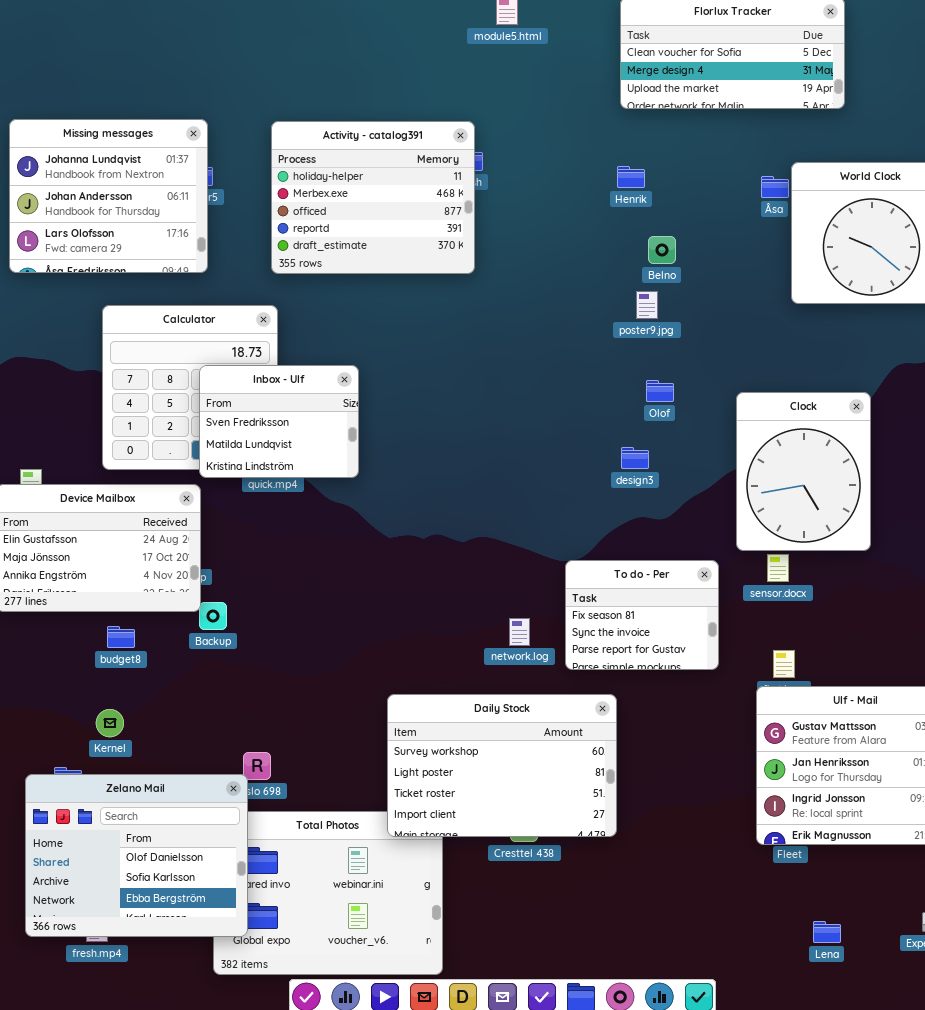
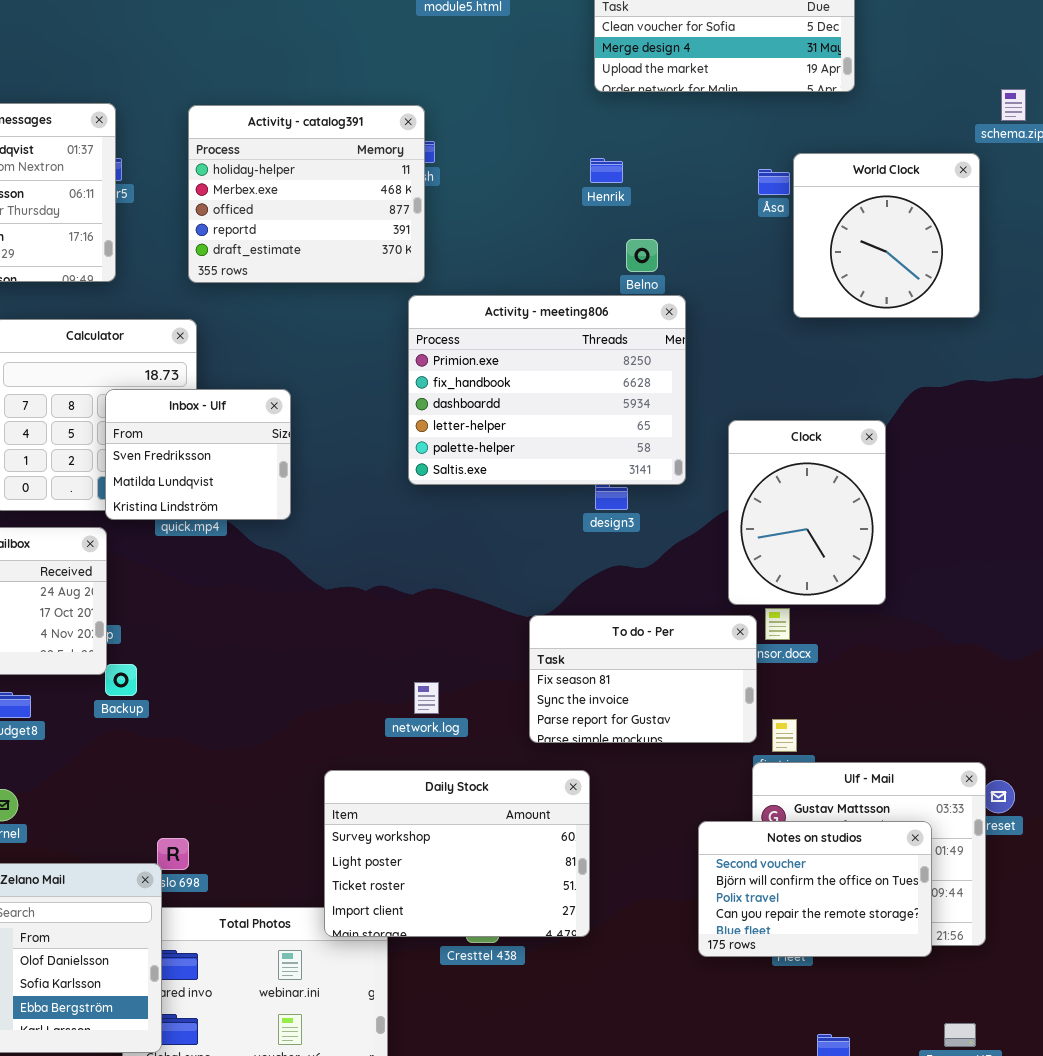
Activity - meeting806: none -> [408,295,686,485], opened
To do - Per: [565,560,719,670] -> [529,615,757,743], resized
network.log: [509,618,530,646] -> [414,682,439,714], moved
Notes on studios: none -> [698,821,932,957], opened

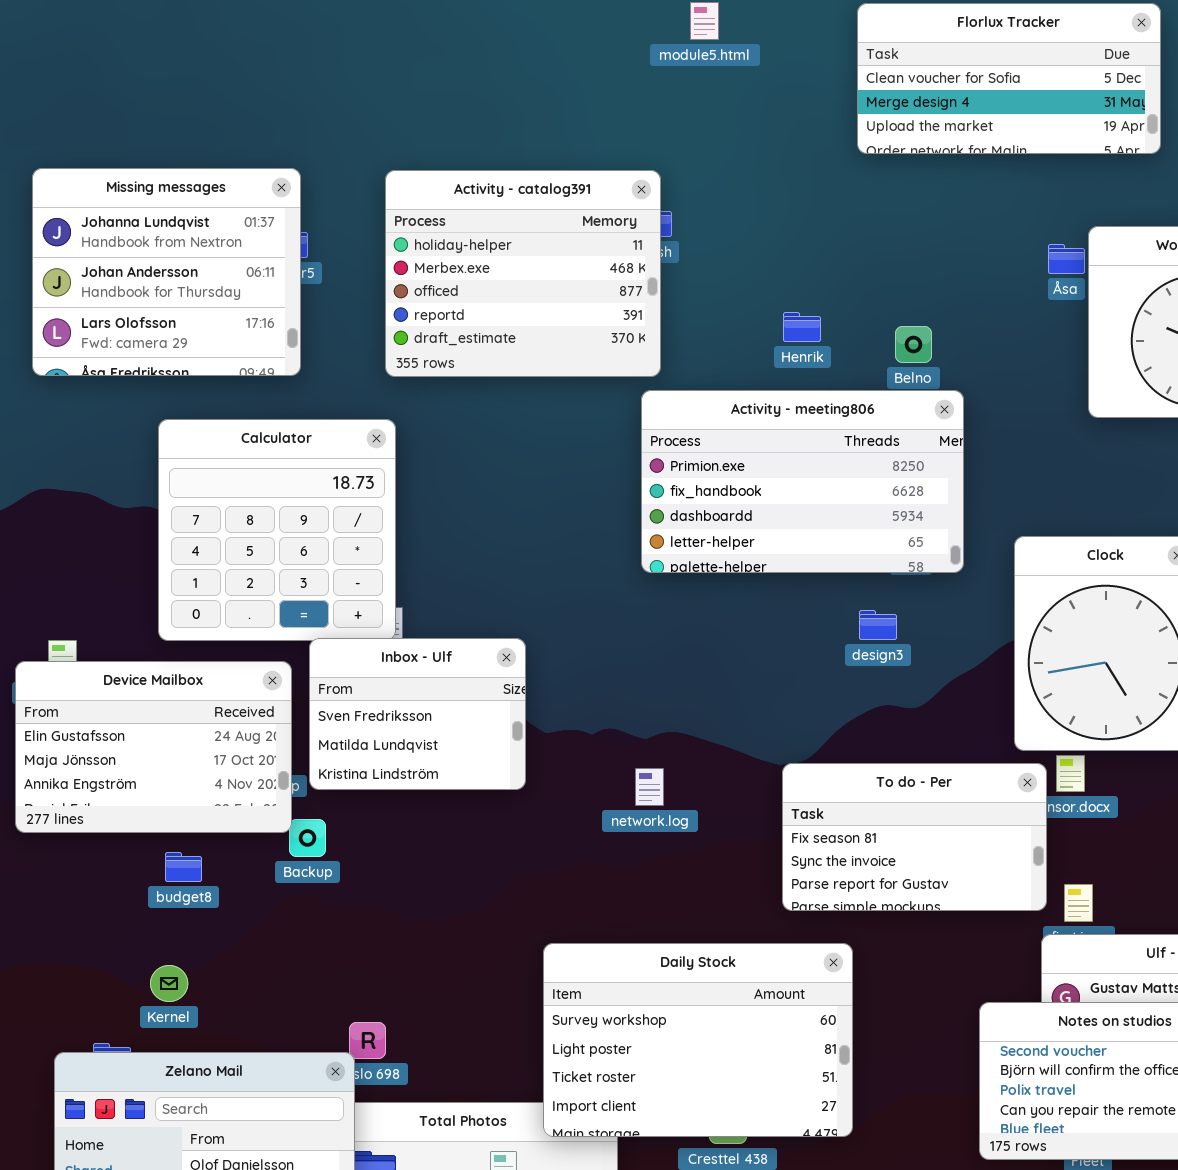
Henrik: [590,158,623,183] -> [783,312,821,342], moved
Activity - meeting806: [408,295,686,485] -> [641,390,964,573], resized
Inbox - Ulf: [105,389,291,520] -> [309,638,526,790], moved
network.log: [414,682,439,714] -> [635,768,664,806], moved

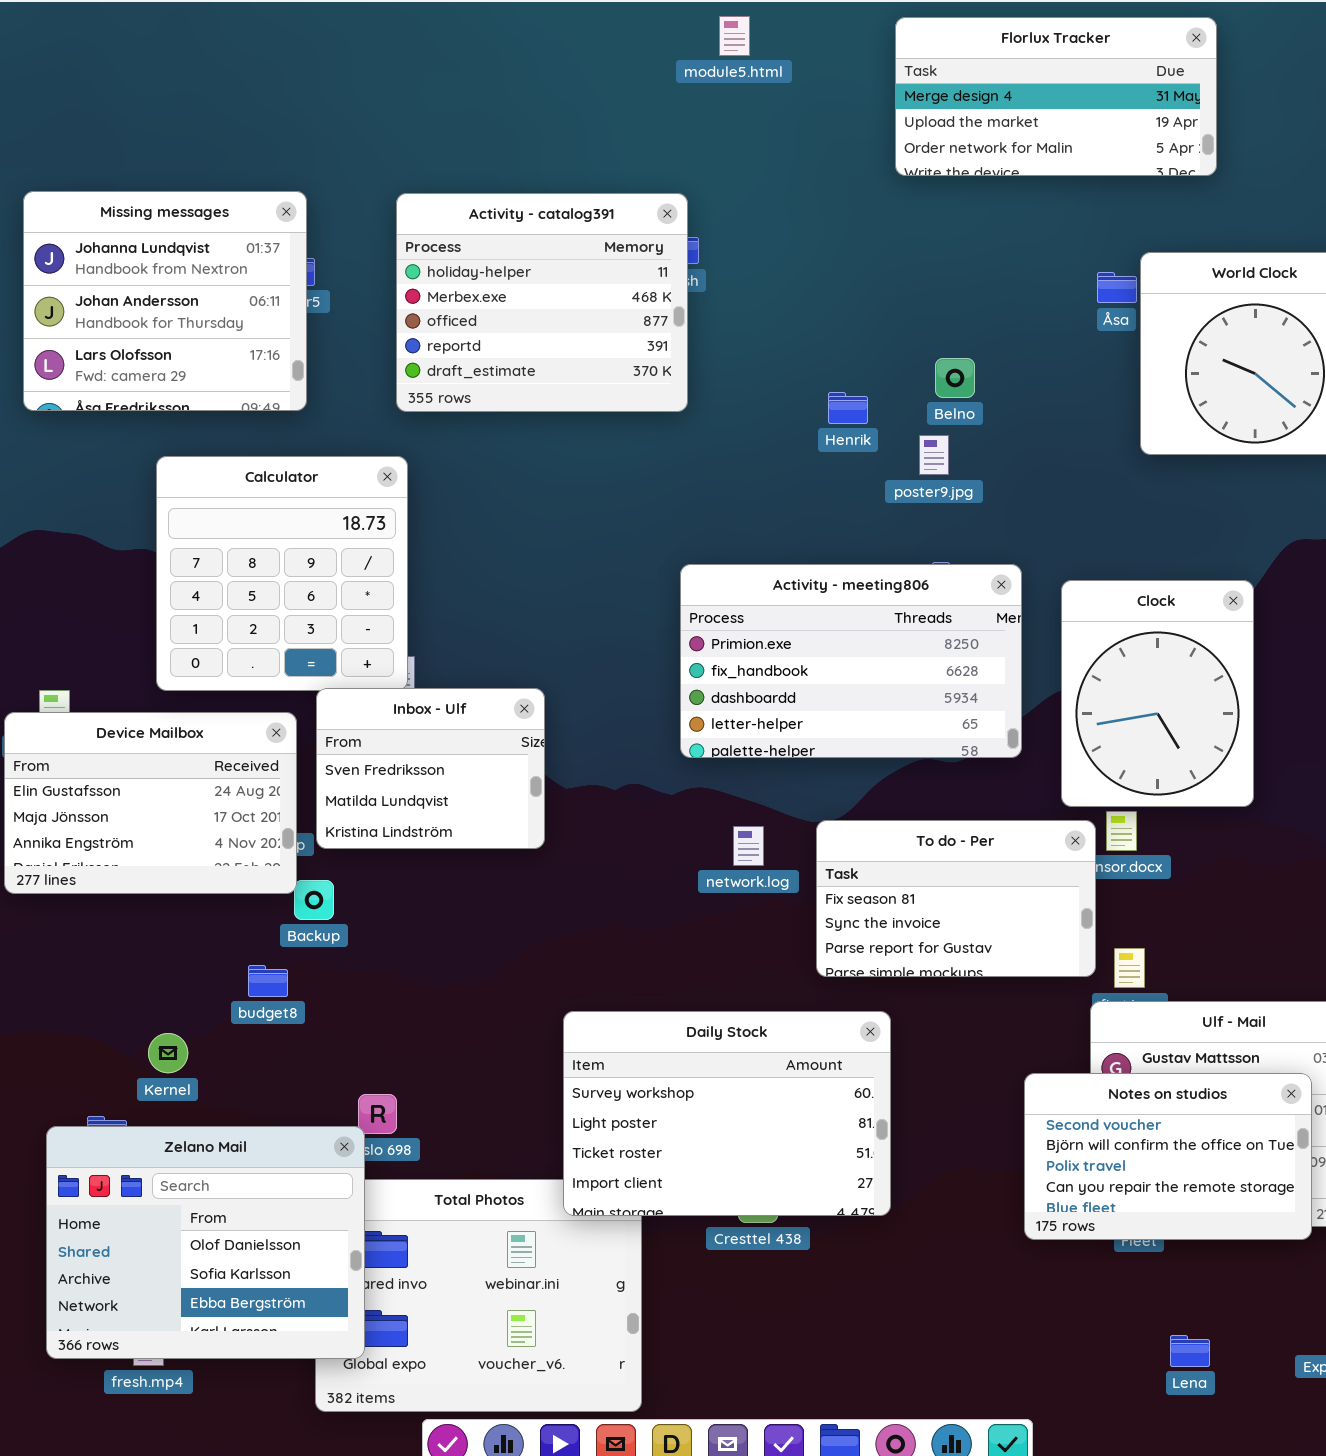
Florlux Tracker: [857,3,1161,154] -> [895,17,1217,176], scrolled down 1 row
Henrik: [783,312,821,342] -> [828,392,868,424], moved
Activity - meeting806: [641,390,964,573] -> [680,564,1022,758], moved
network.log: [635,768,664,806] -> [733,826,764,866], moved
budget8: [165,852,202,882] -> [248,965,288,997], moved

